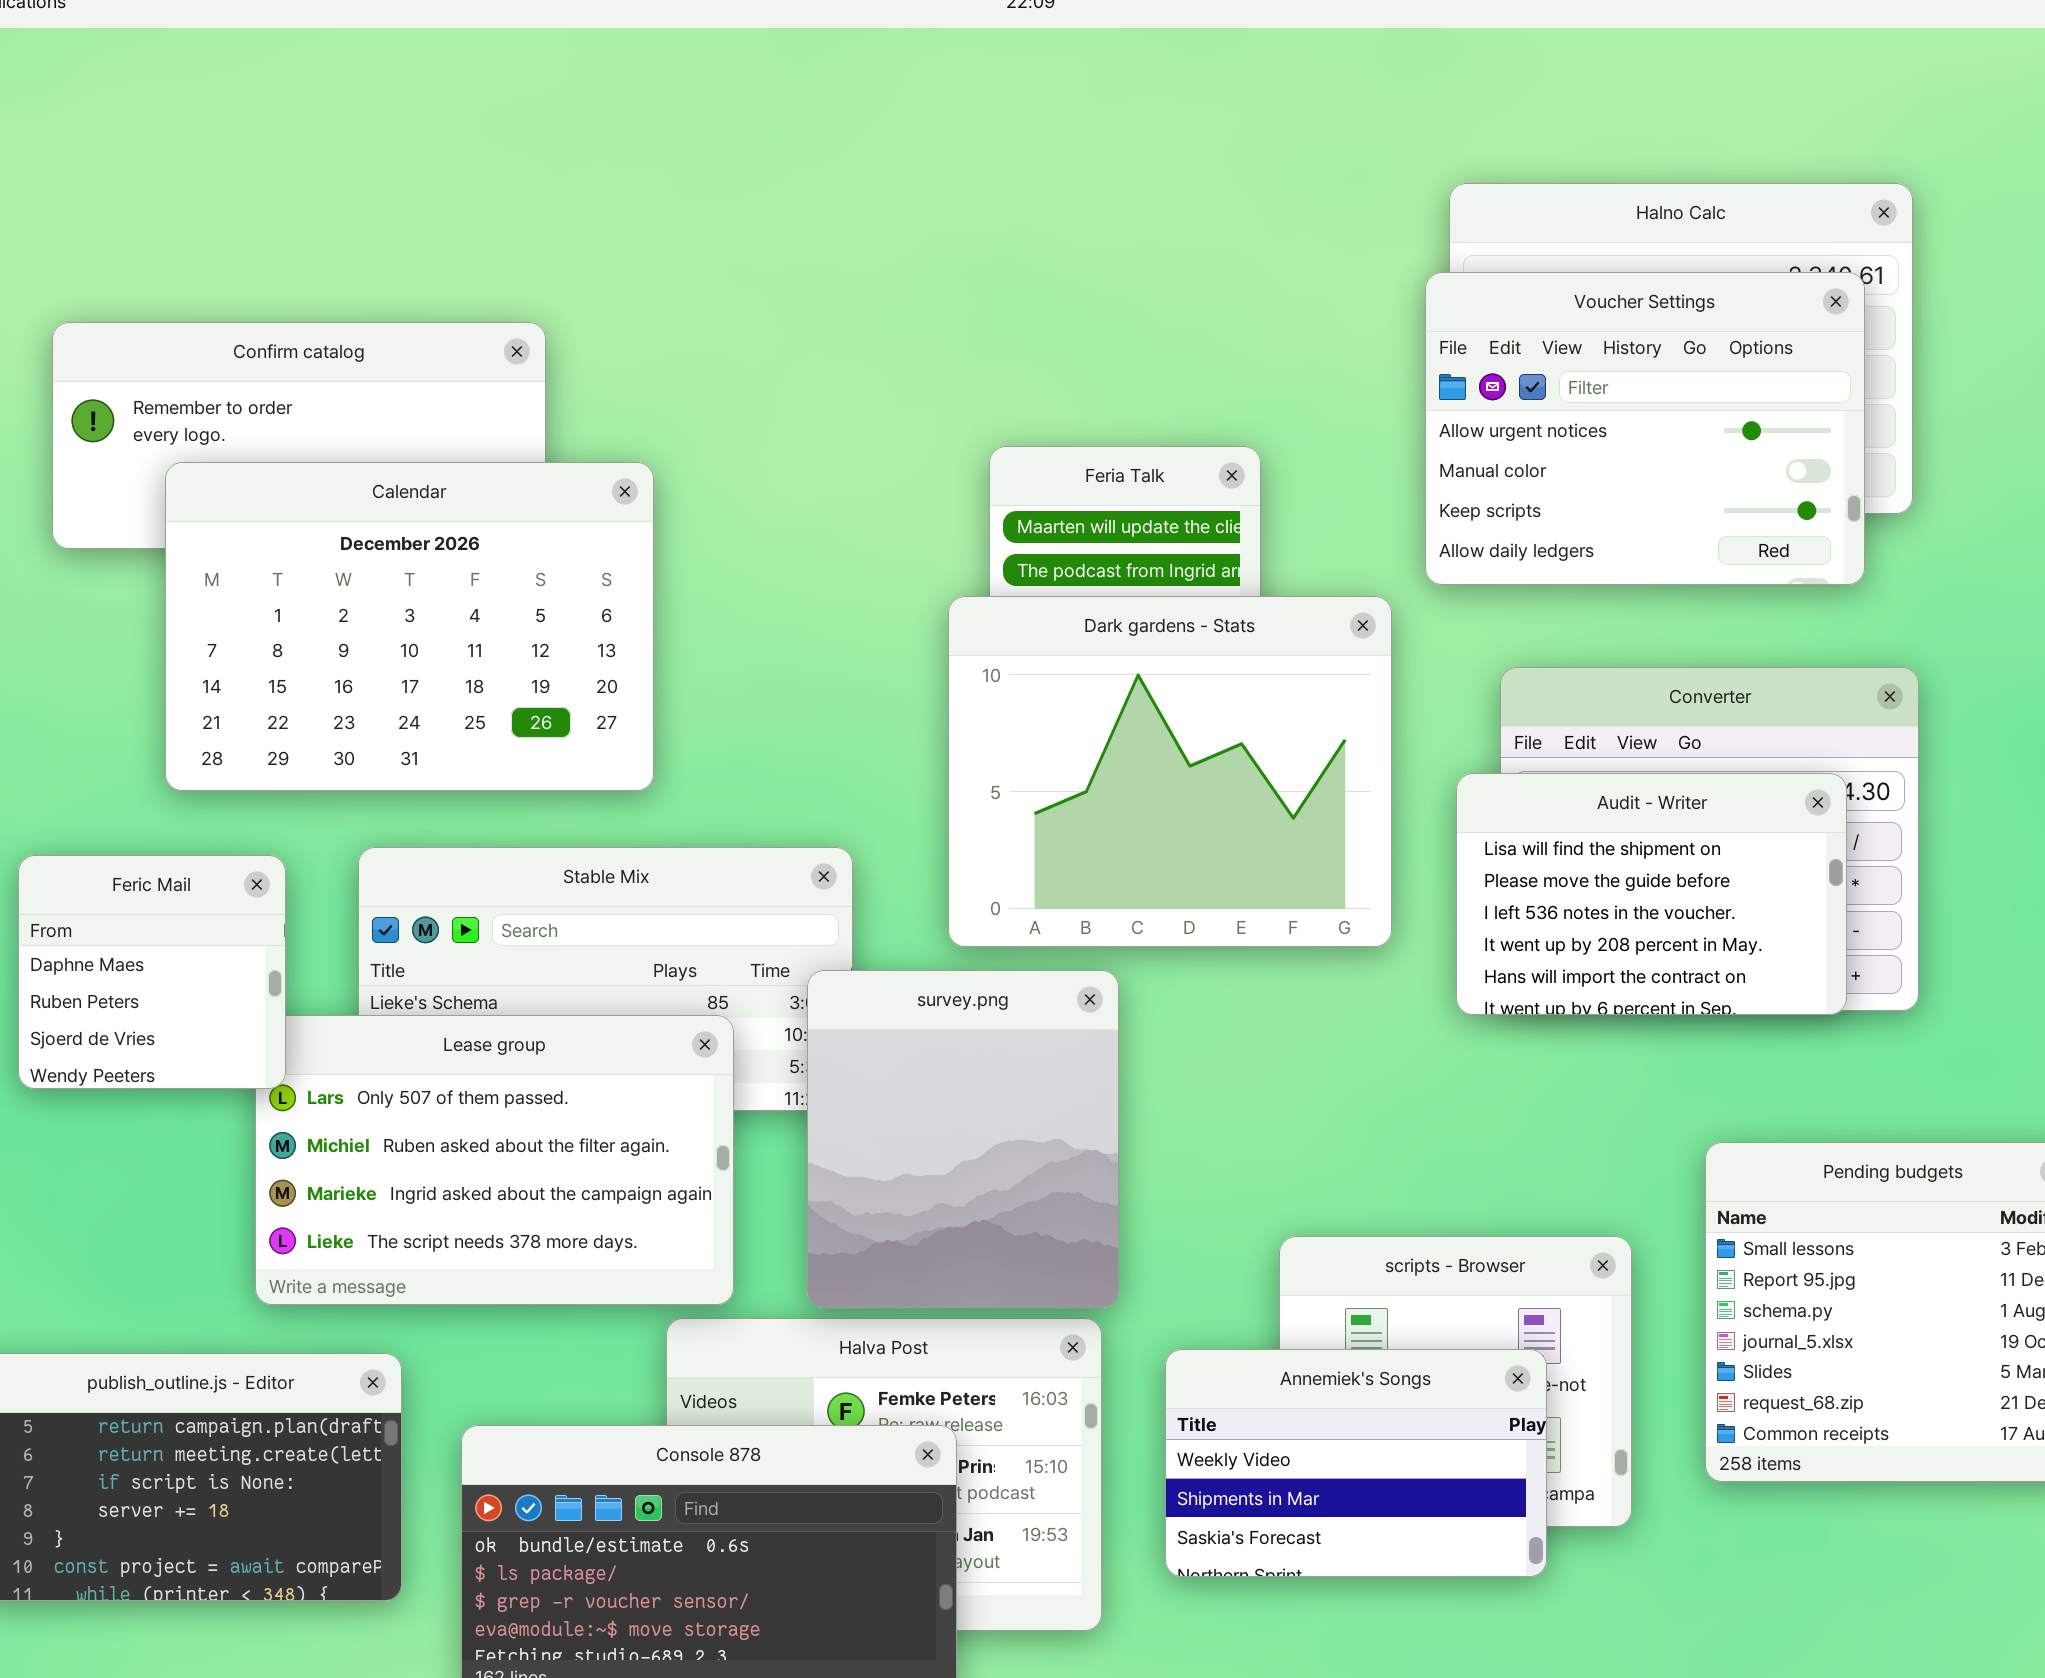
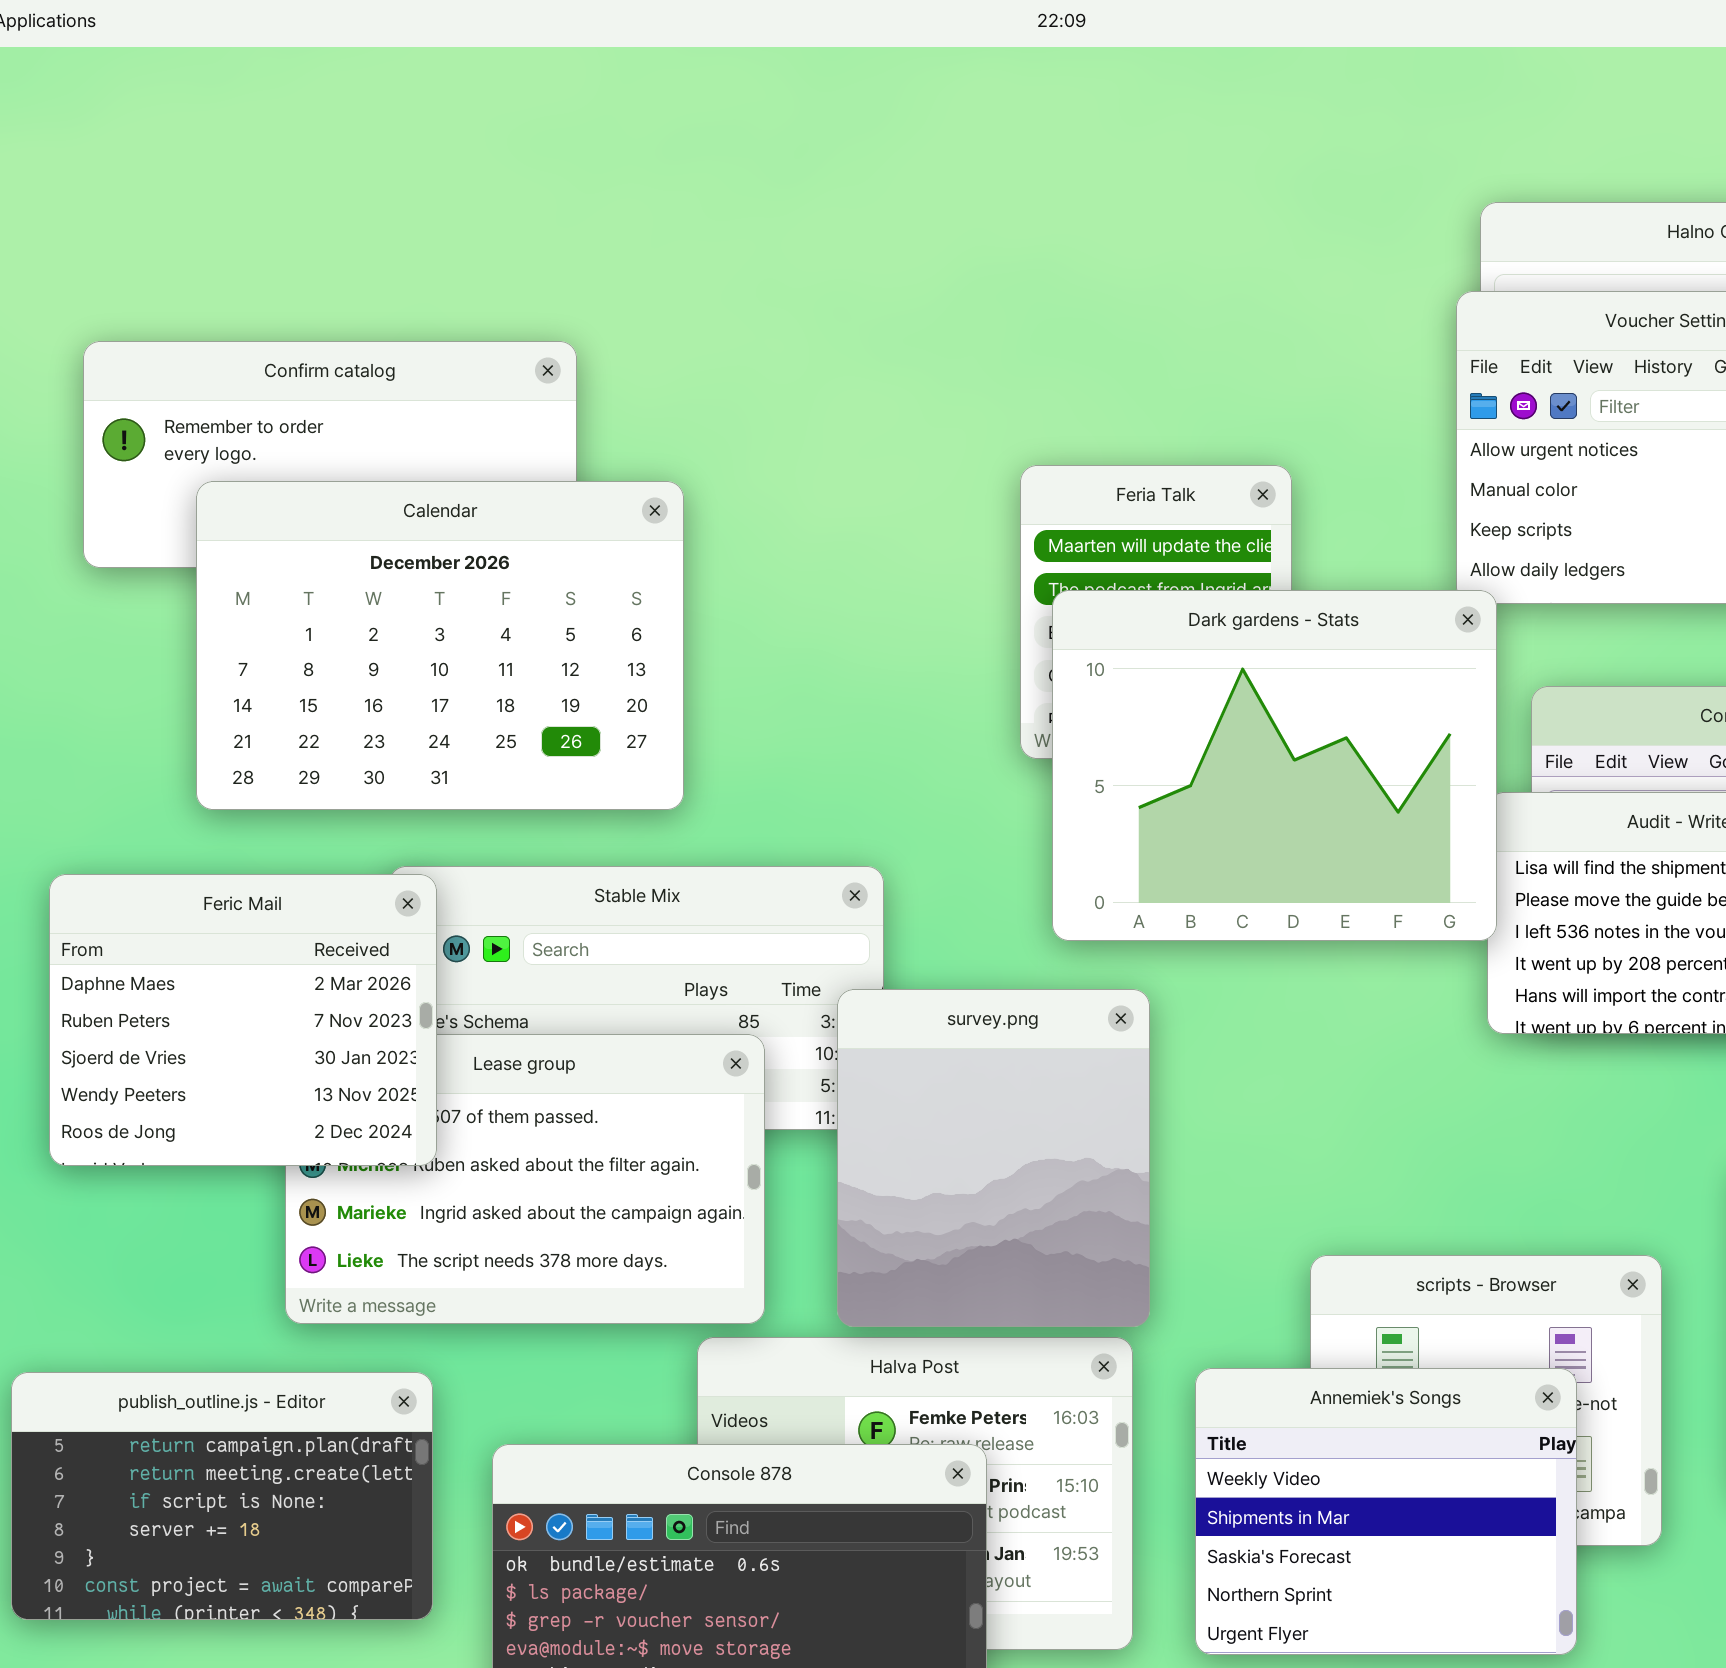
Dark gardens - Stats: [948,596,1392,947] -> [1052,590,1497,941], moved
Feric Mail: [18,855,286,1089] -> [49,874,437,1166], resized
Annemiek's Songs: [1165,1349,1547,1577] -> [1195,1368,1577,1655], resized

